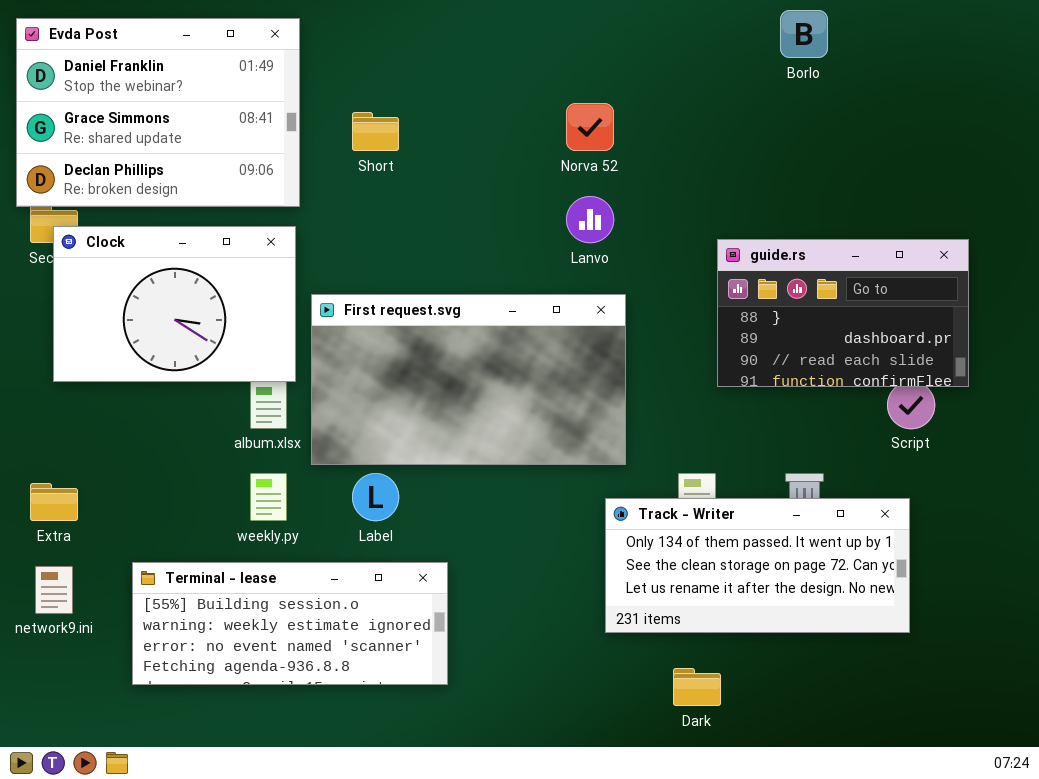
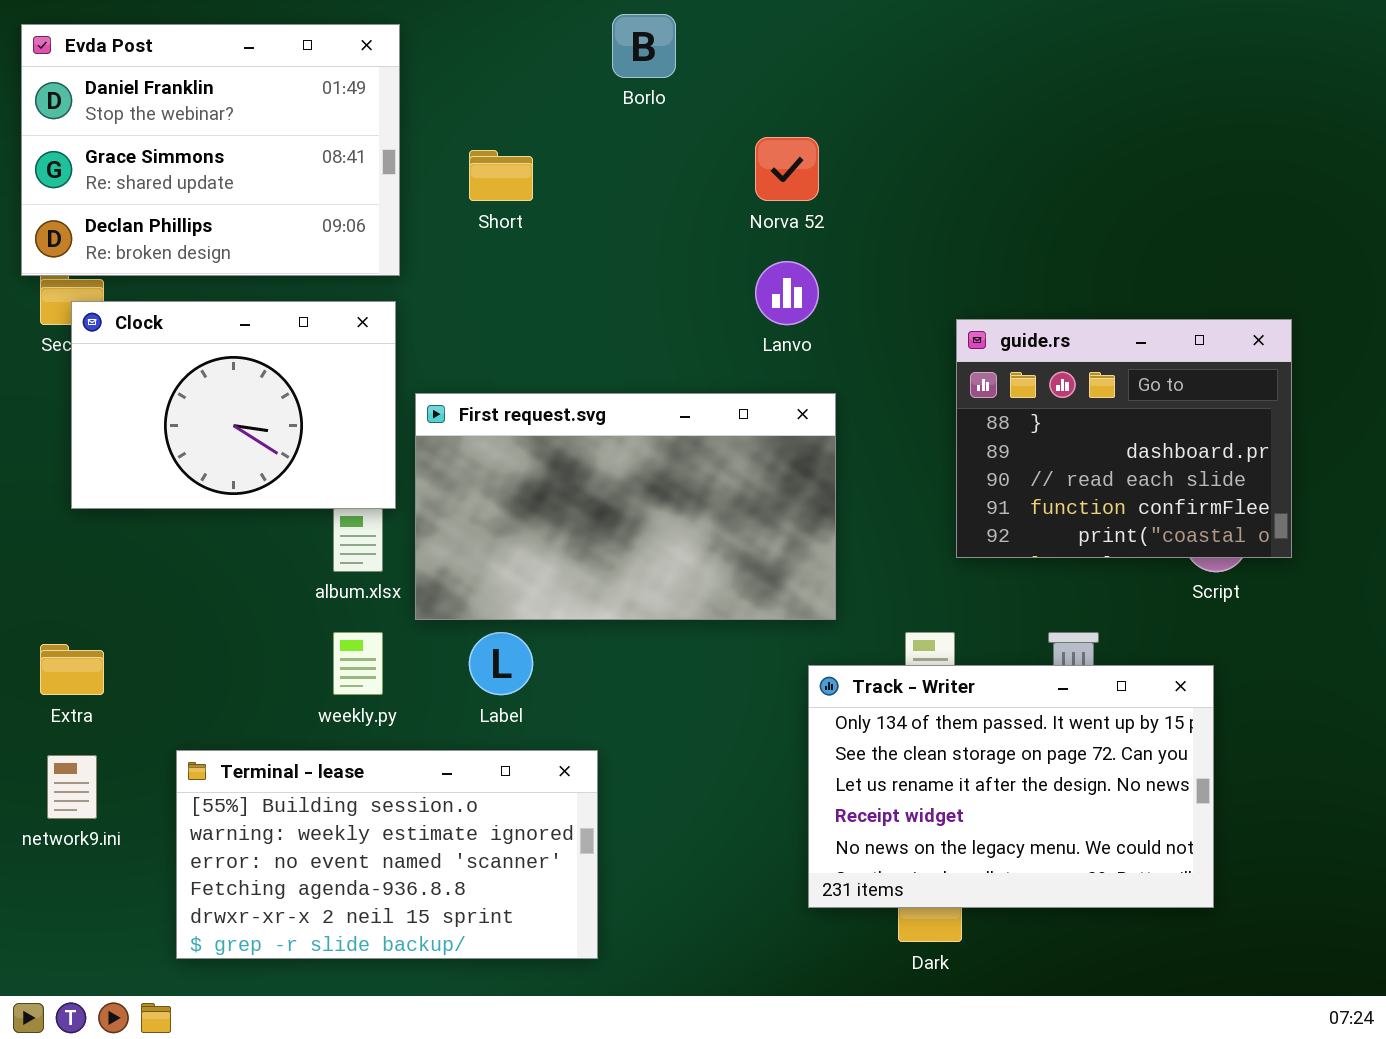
Borlo: [780,10,828,58] -> [612,14,676,78], moved
guide.rs: [717,239,969,387] -> [956,319,1292,558], resized
Track - Writer: [605,498,910,633] -> [808,665,1214,908], resized
Terminal - lease: [132,562,448,685] -> [176,750,598,959], resized

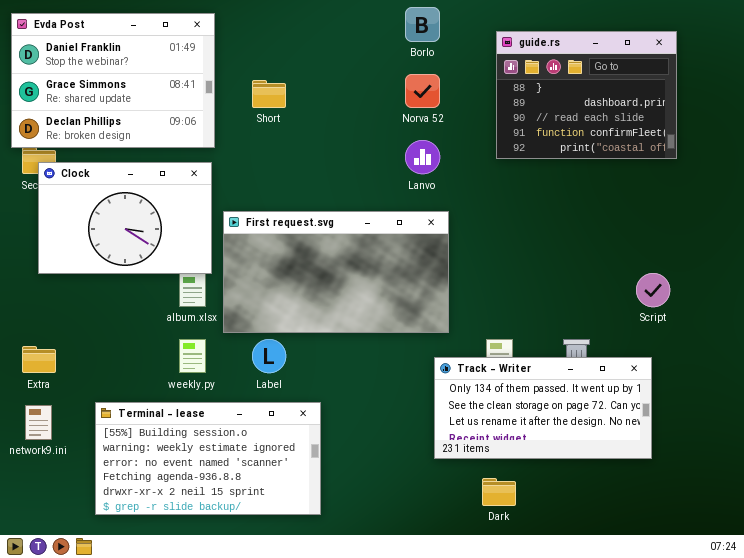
Borlo: [612,14,676,78] -> [405,7,440,42], moved
guide.rs: [956,319,1292,558] -> [496,31,677,159], moved
Track - Writer: [808,665,1214,908] -> [434,357,652,459], resized

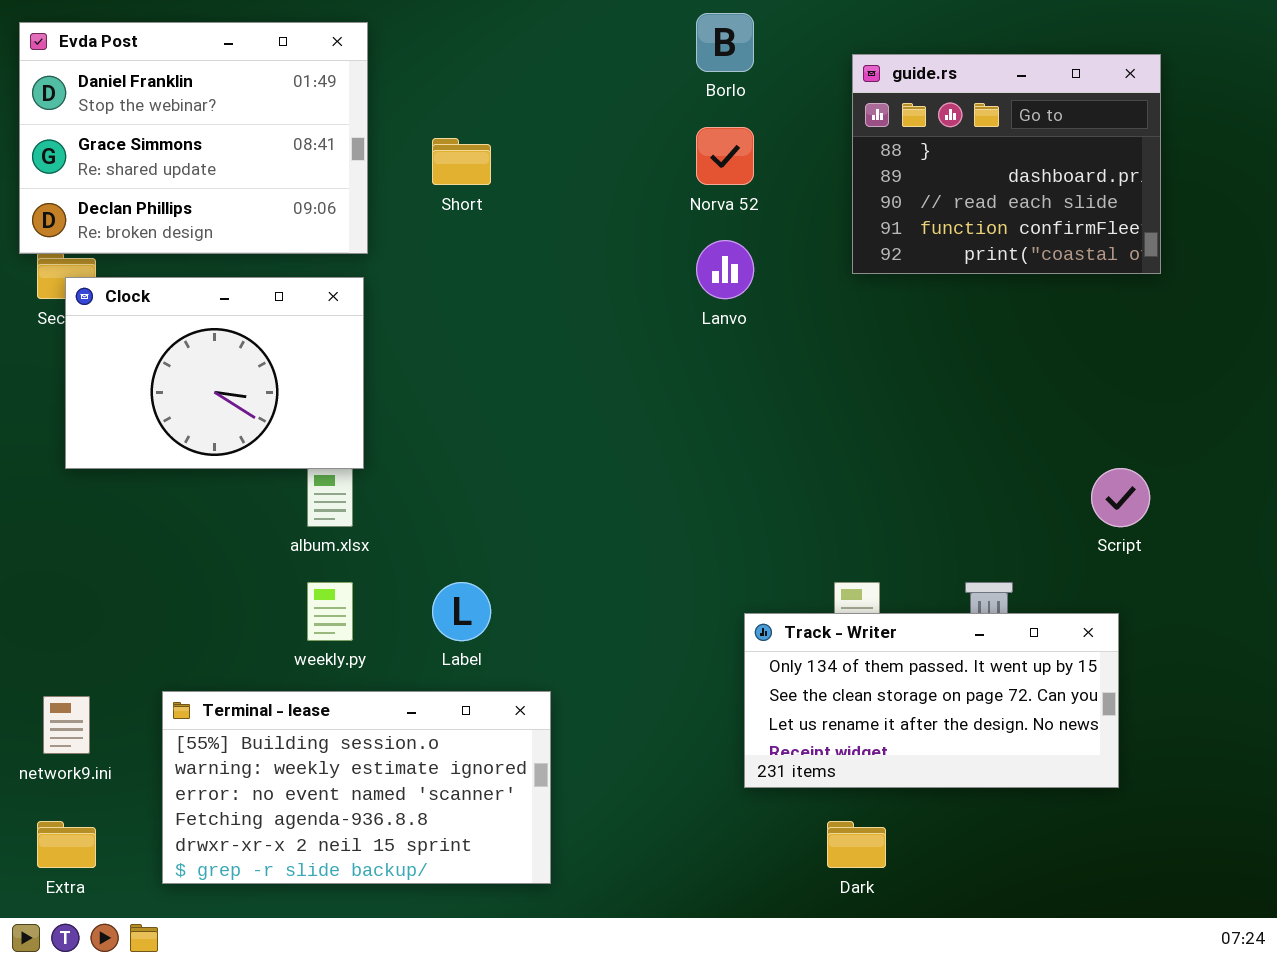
First request.svg: [223,211,449,333] -> none, closed
Extra: [22,346,56,373] -> [37,821,96,868], moved

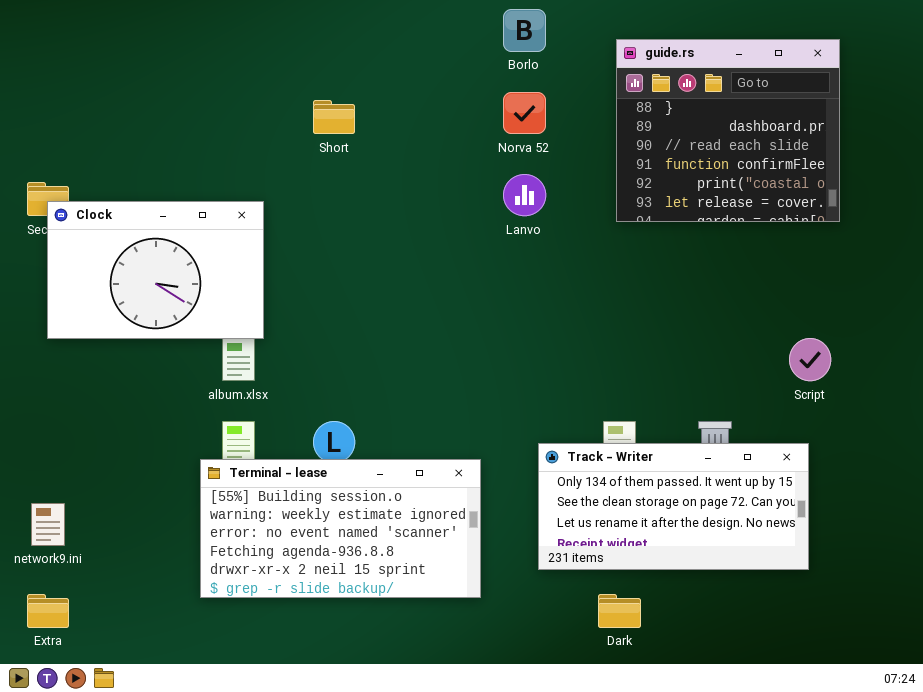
Evda Post: [19,22,368,254] -> none, closed
guide.rs: [852,54,1161,274] -> [616,39,840,222], resized
Terminal - lease: [162,691,551,884] -> [200,459,481,598], moved

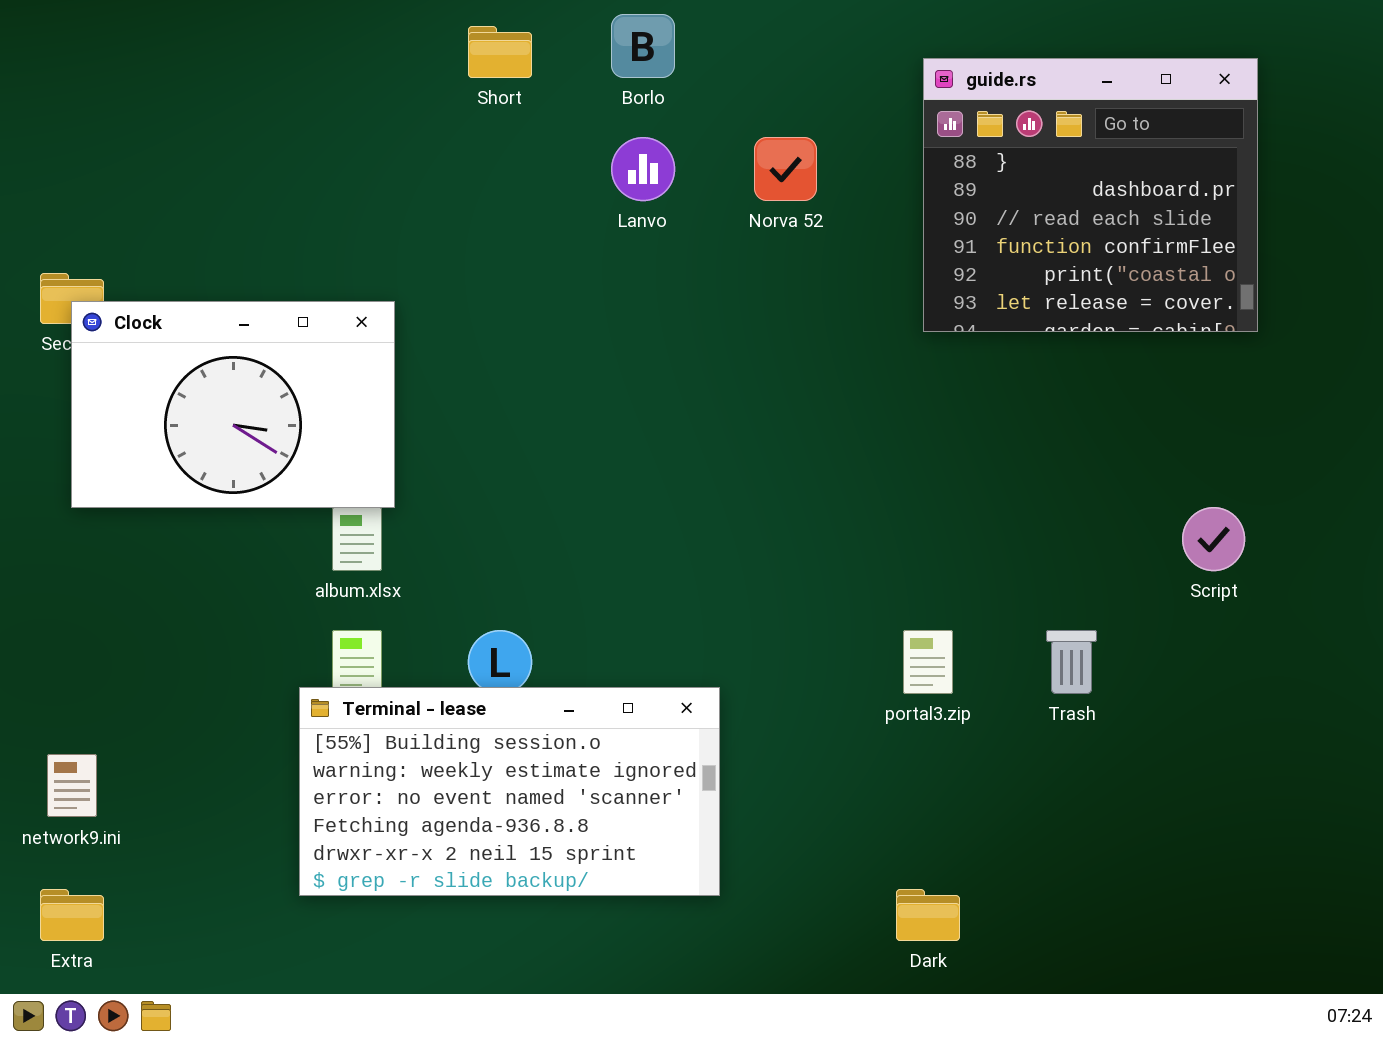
Borlo: [503,9,546,52] -> [611,14,675,78], moved
Short: [313,100,355,134] -> [468,26,532,78], moved
Lanvo: [503,174,546,216] -> [611,137,675,201], moved
Track - Writer: [538,443,809,570] -> none, closed

